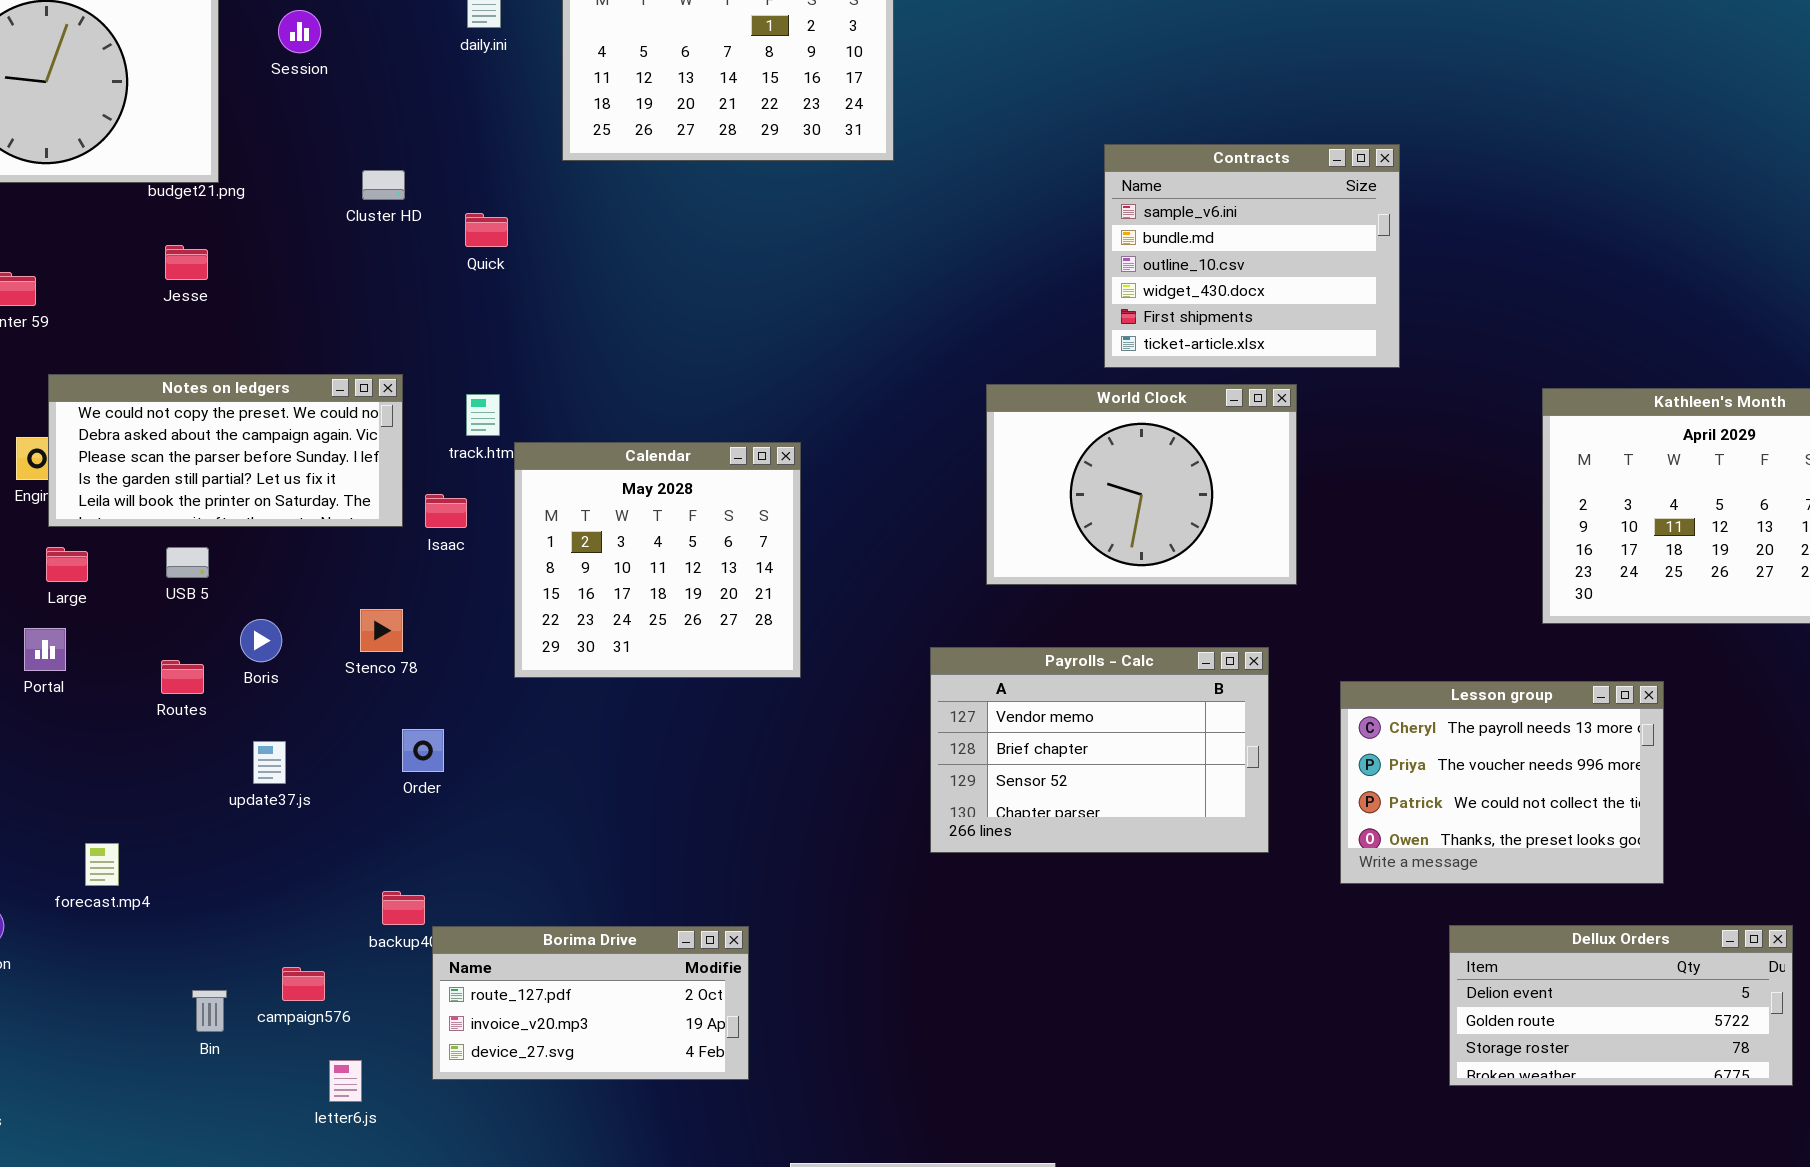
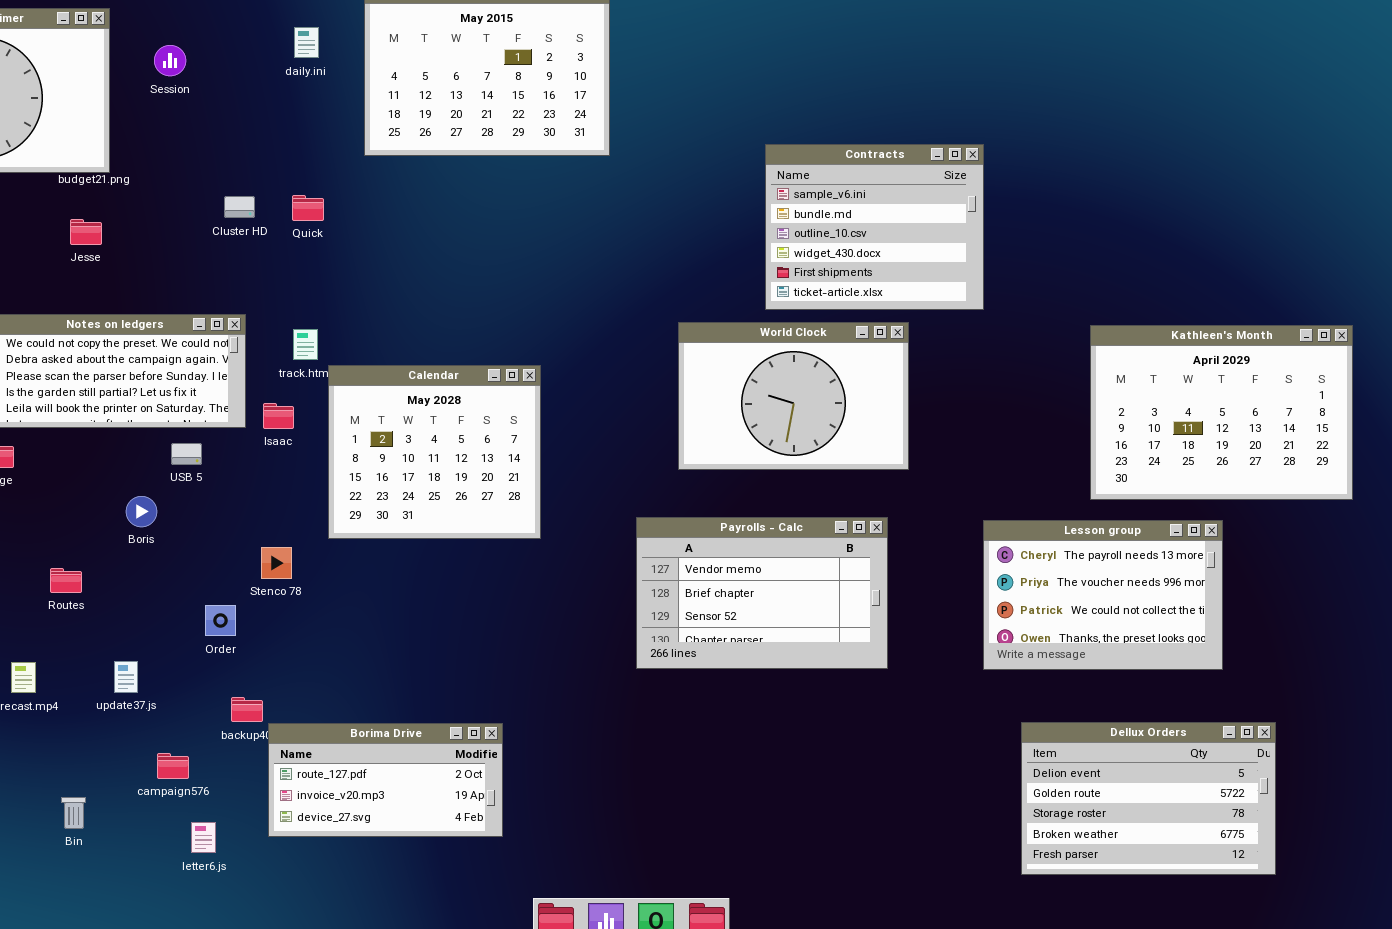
Cluster HD: [362,170,405,200] -> [224,196,255,218], moved
USB 5: [166,547,209,578] -> [171,443,202,465], moved
Stenco 78: [360,609,403,652] -> [261,547,292,579], moved
Routes: [161,660,204,694] -> [50,568,82,593], moved
Lesson group: [1340,681,1664,884] -> [983,520,1223,670], moved
Order: [402,729,444,772] -> [205,605,236,636], moved
update37.js: [253,741,286,784] -> [114,661,138,693], moved
Dellux Orders: [1449,925,1793,1086] -> [1021,722,1276,875], resized
Bin: [192,990,227,1032] -> [61,797,86,829], moved

